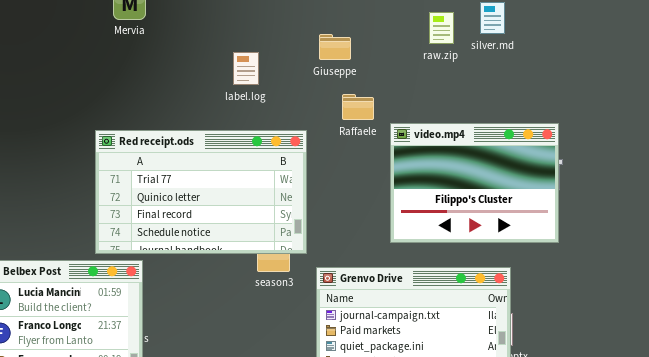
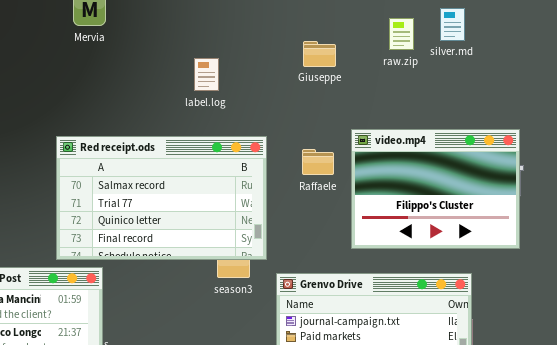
Giuseppe: [319,34,351,60] -> [303,41,336,67], moved
Raffaele: [342,94,374,120] -> [302,149,334,175], moved
Red receipt.ods: [95,130,307,254] -> [56,136,267,260], scrolled up 1 row

